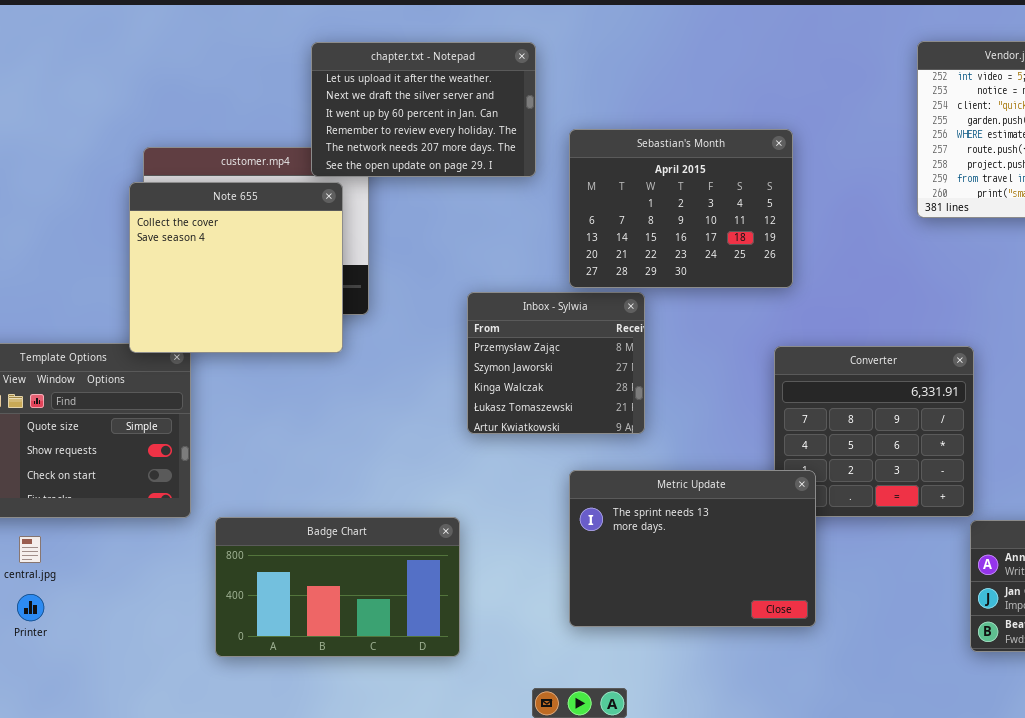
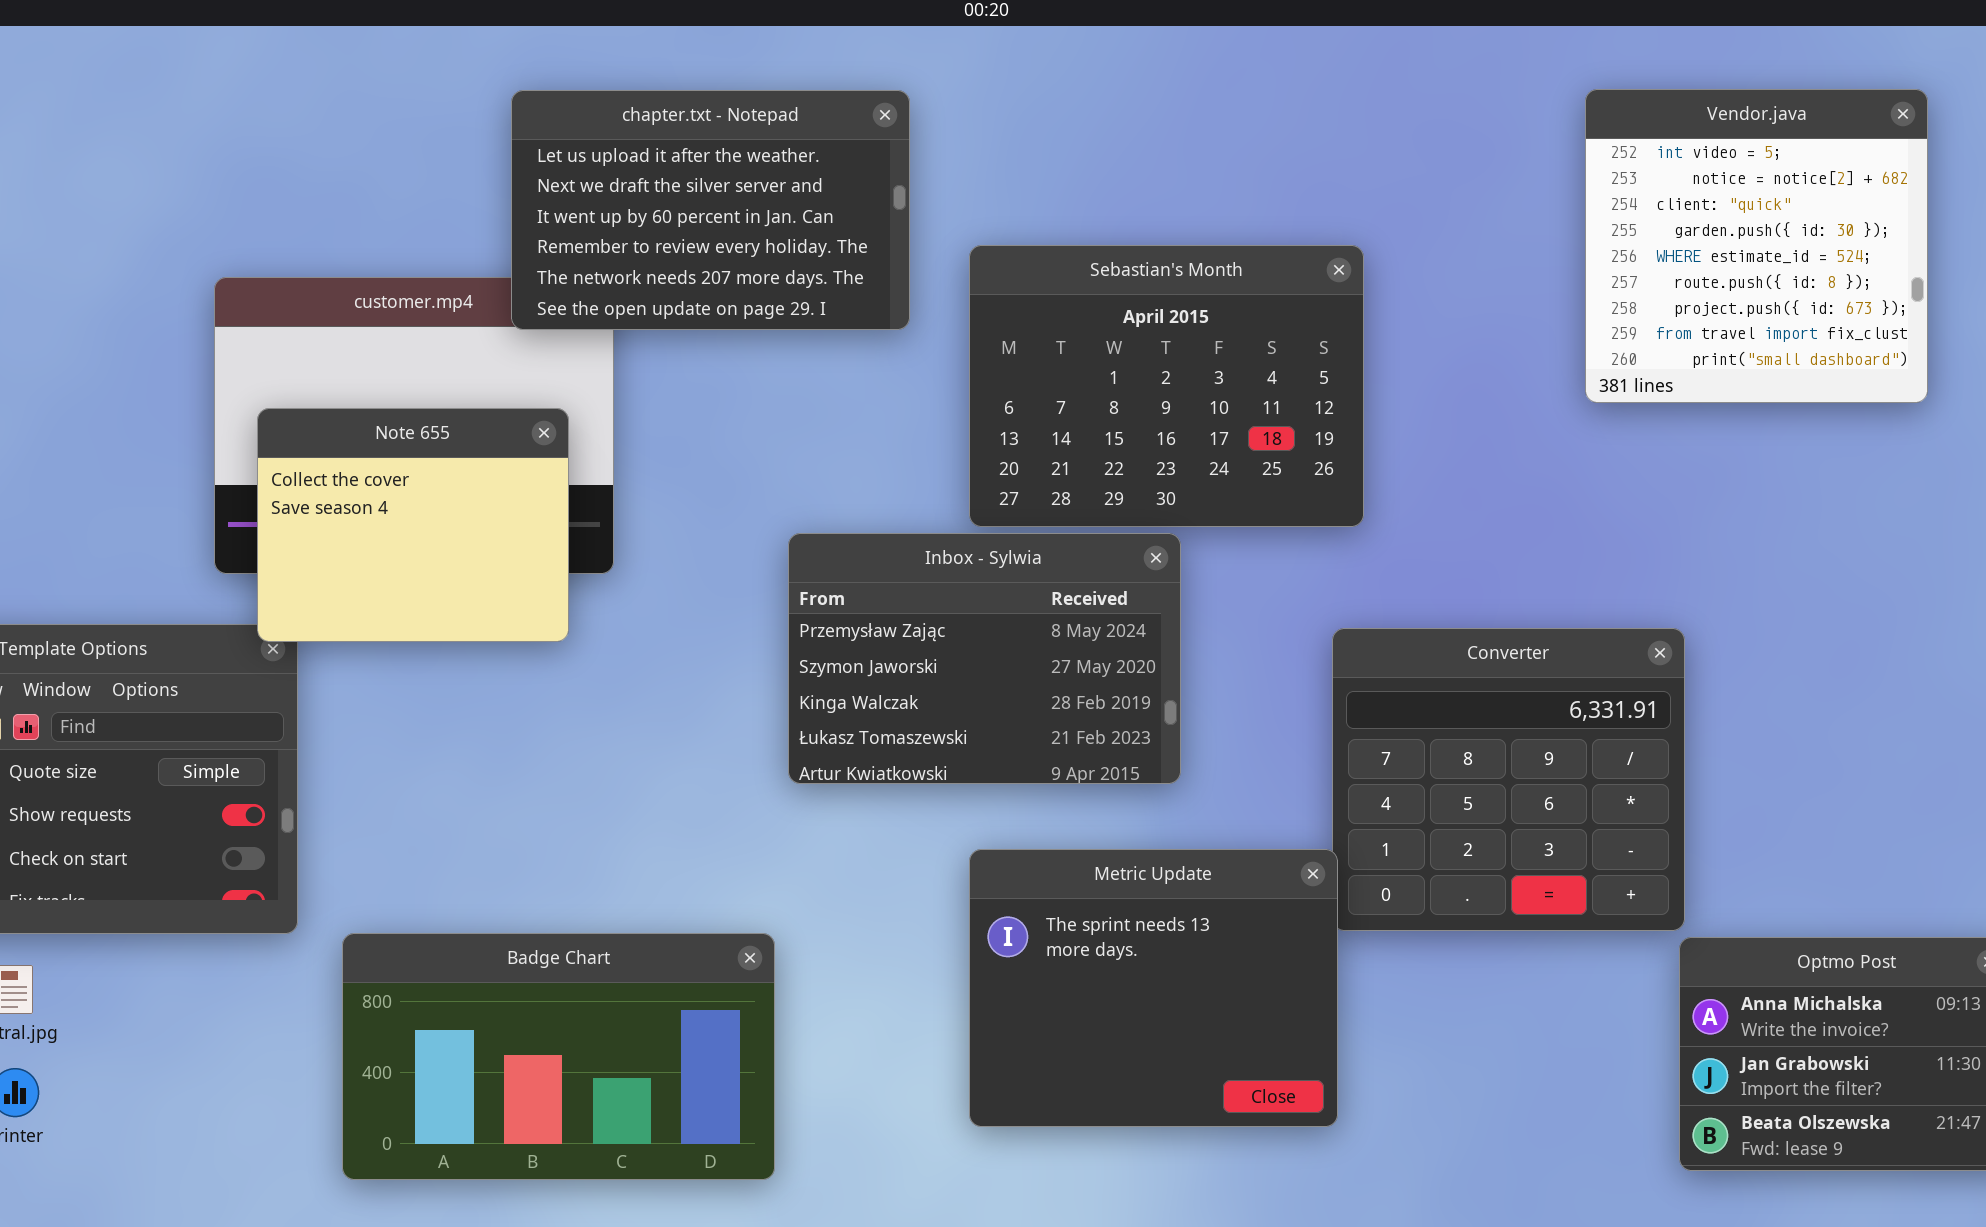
Note 655: [129,182,343,353] -> [257,408,569,642], resized
Inbox - Sylwia: [467,292,645,434] -> [788,533,1181,784], resized
Metric Update: [569,470,816,627] -> [969,849,1338,1127], resized

